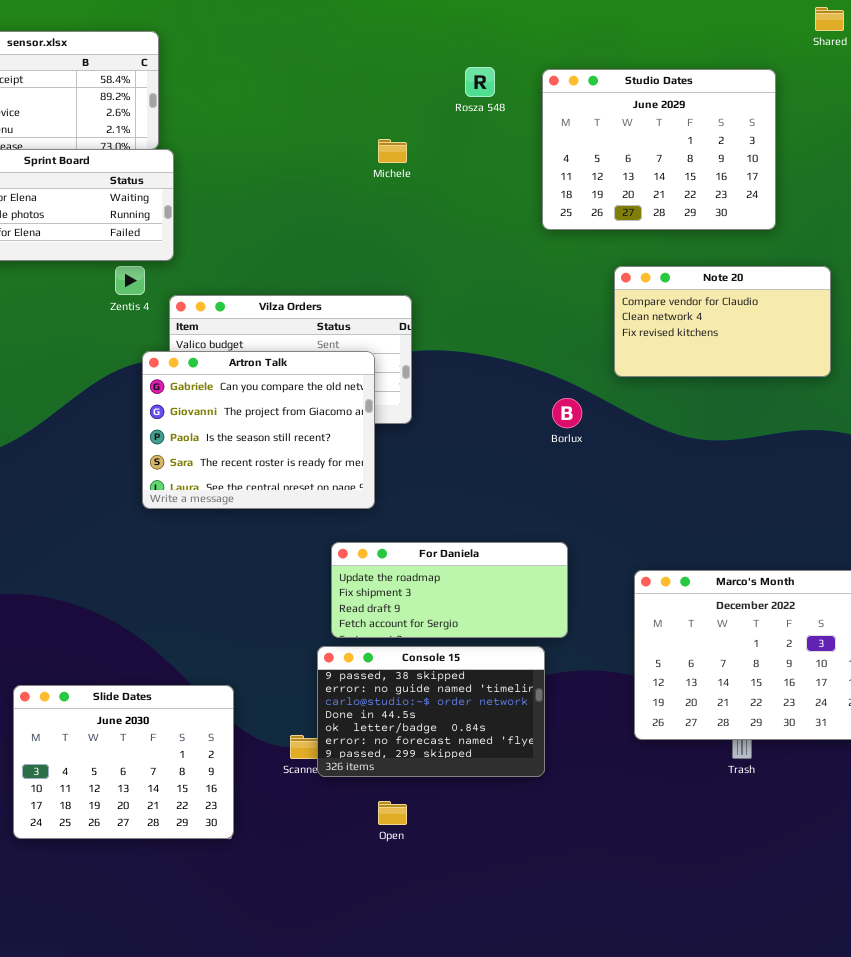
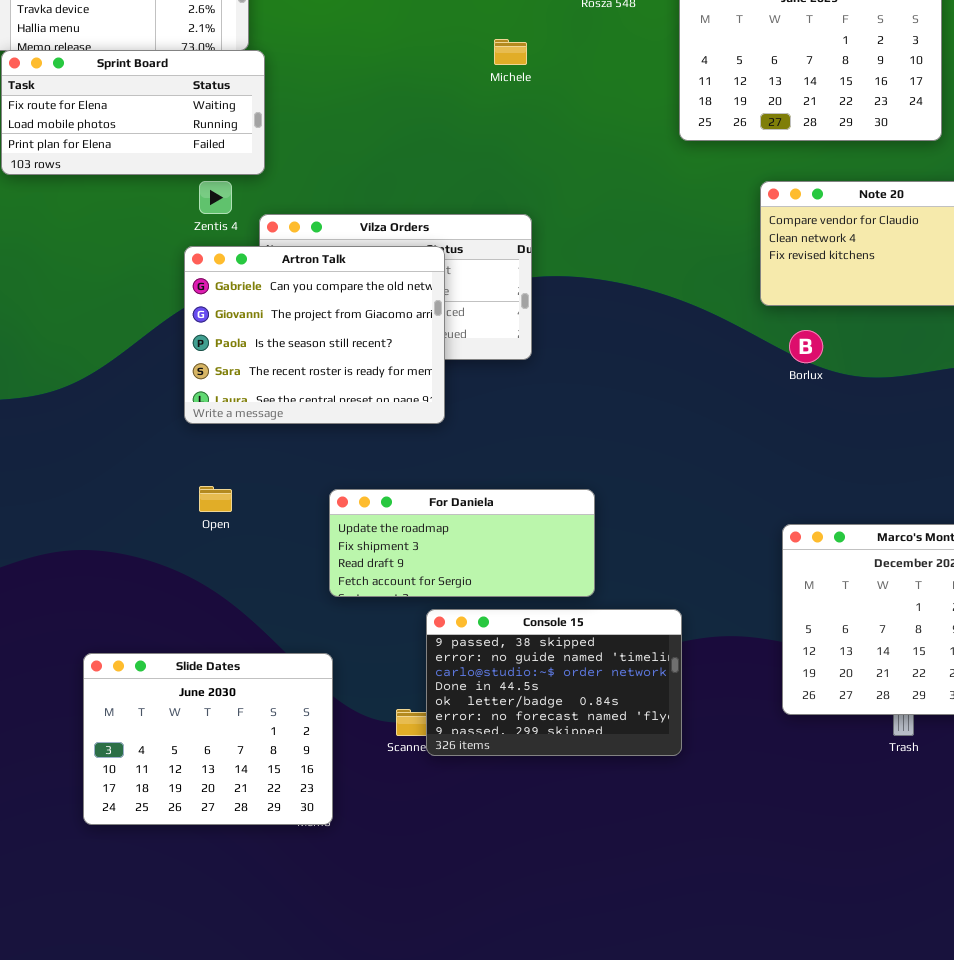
Artron Talk: [142,351,375,509] -> [184,246,445,424], moved
Borlux: [552,398,582,428] -> [789,330,823,363], moved
For Daniela: [331,542,568,638] -> [329,489,595,597], moved
Open: [378,801,407,825] -> [199,486,232,512], moved

